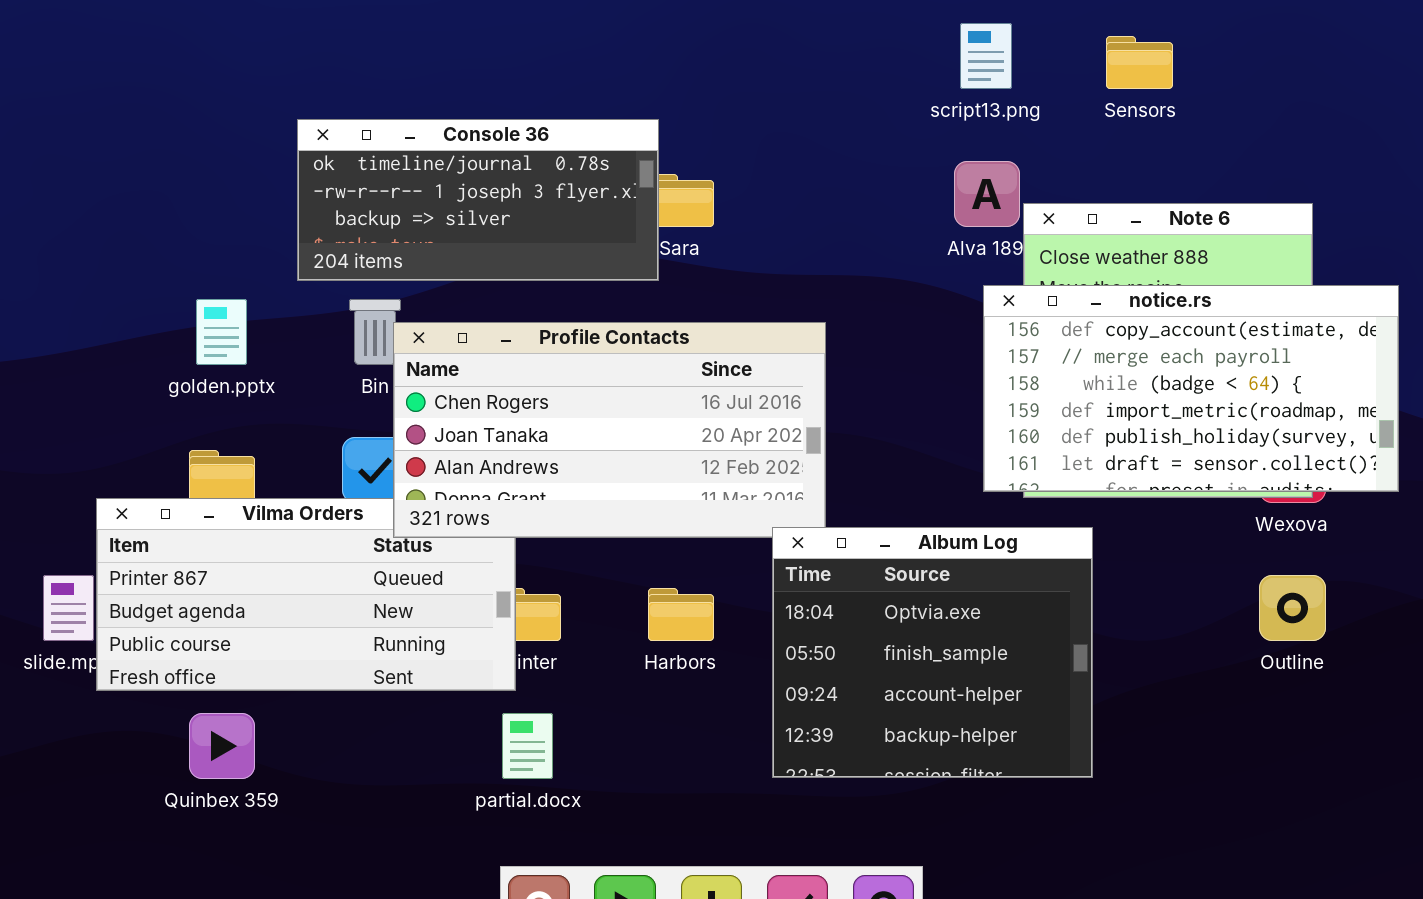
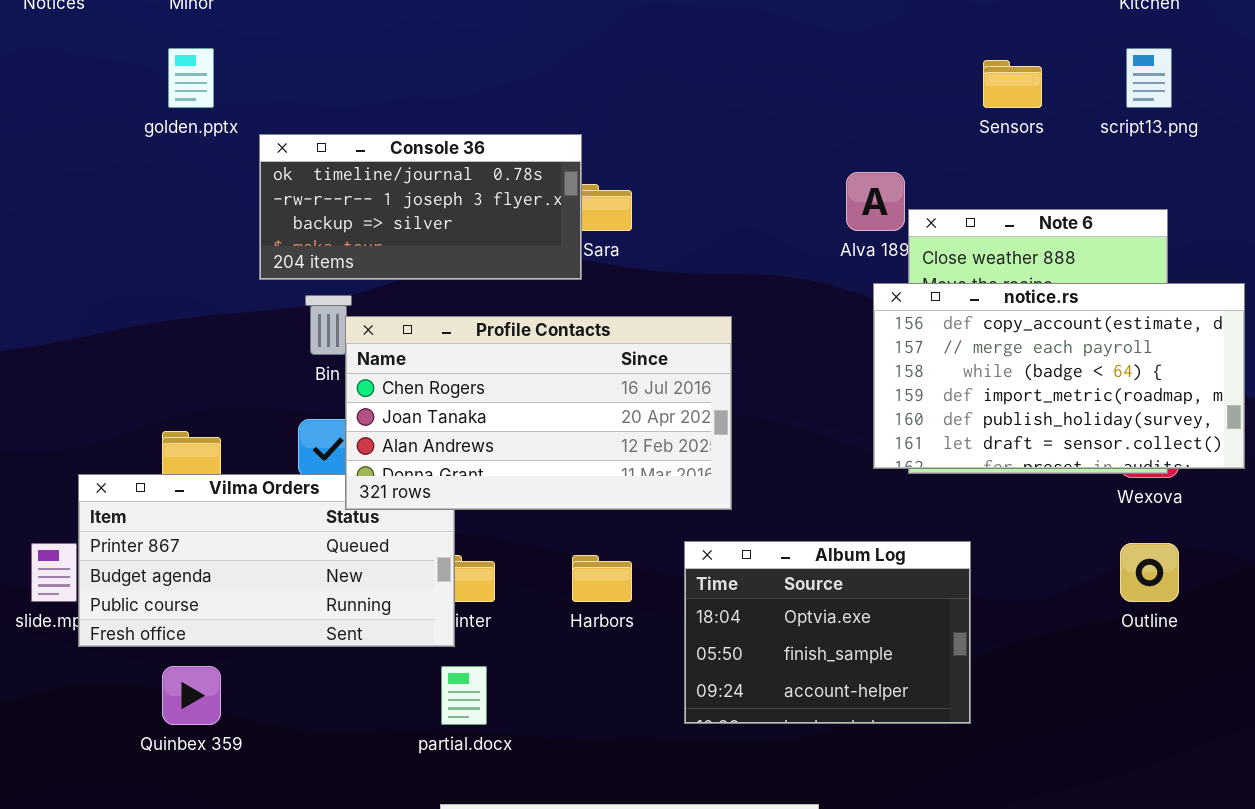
script13.png: [960,23,1012,89] -> [1126,48,1172,108], moved
golden.pptx: [196,299,247,365] -> [168,48,214,108], moved
Album Log: [772,527,1093,778] -> [684,541,971,724], resized

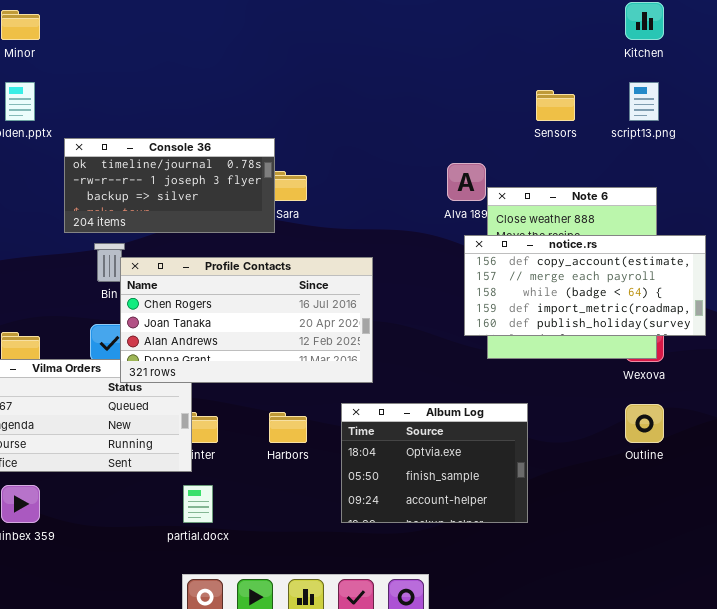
notice.rs: [873,283,1245,469] -> [464,235,706,336], resized

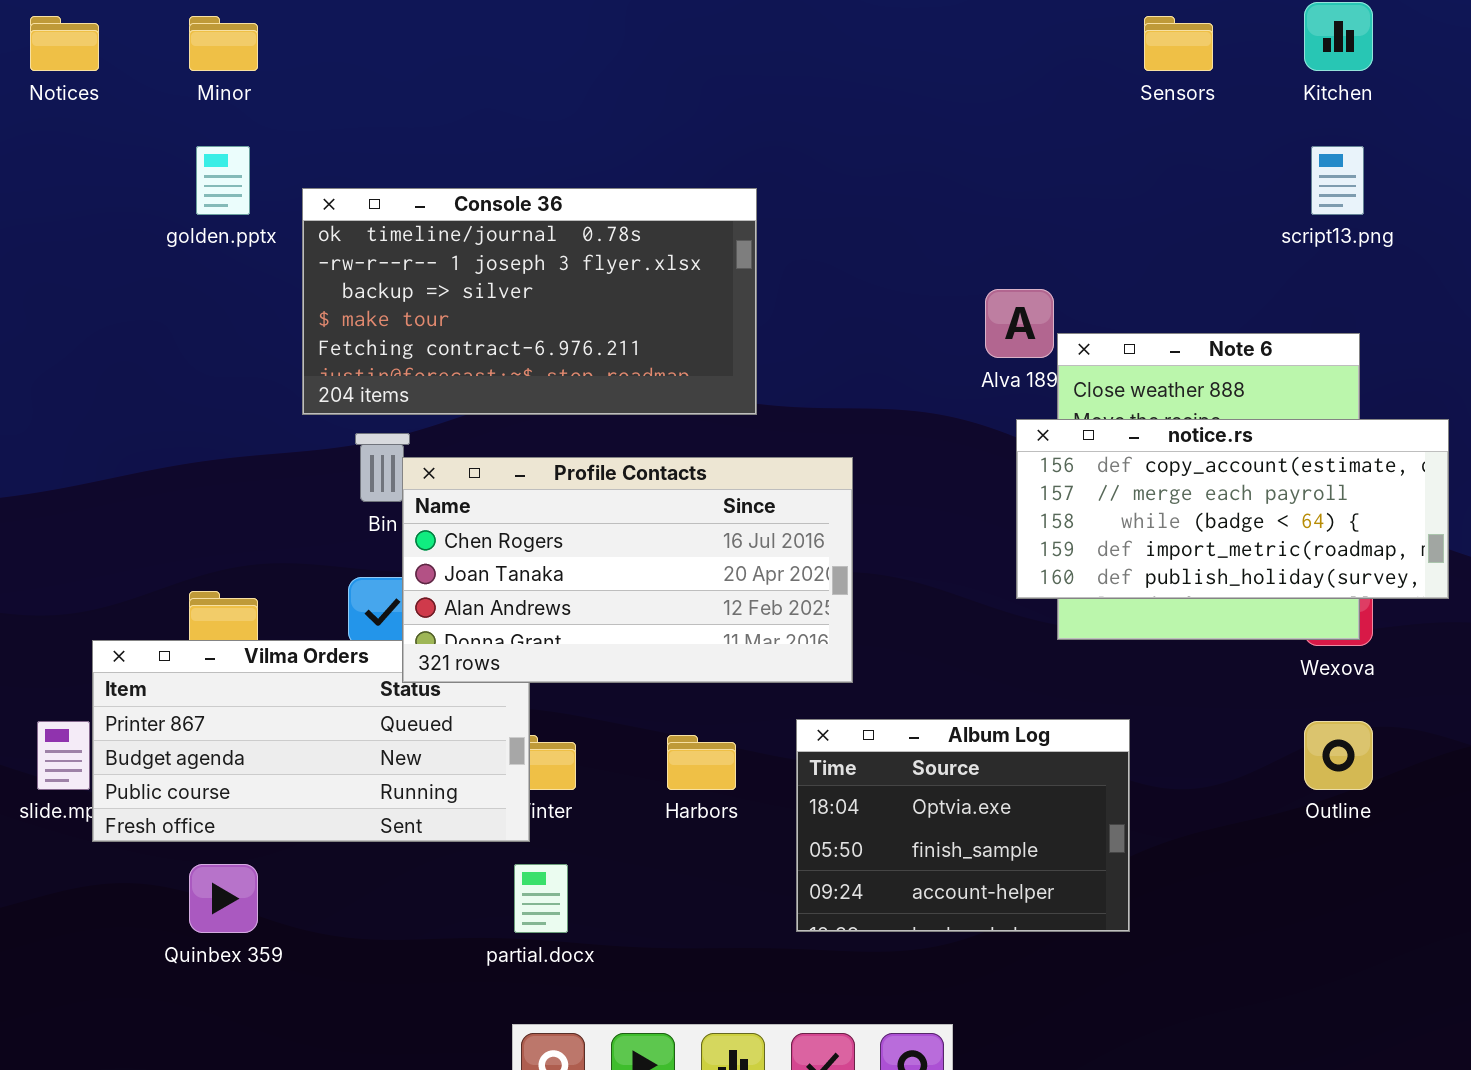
Sensors: [536,90,575,121] -> [1144,16,1213,71], moved
Console 36: [64,138,275,233] -> [302,188,757,415], resized

